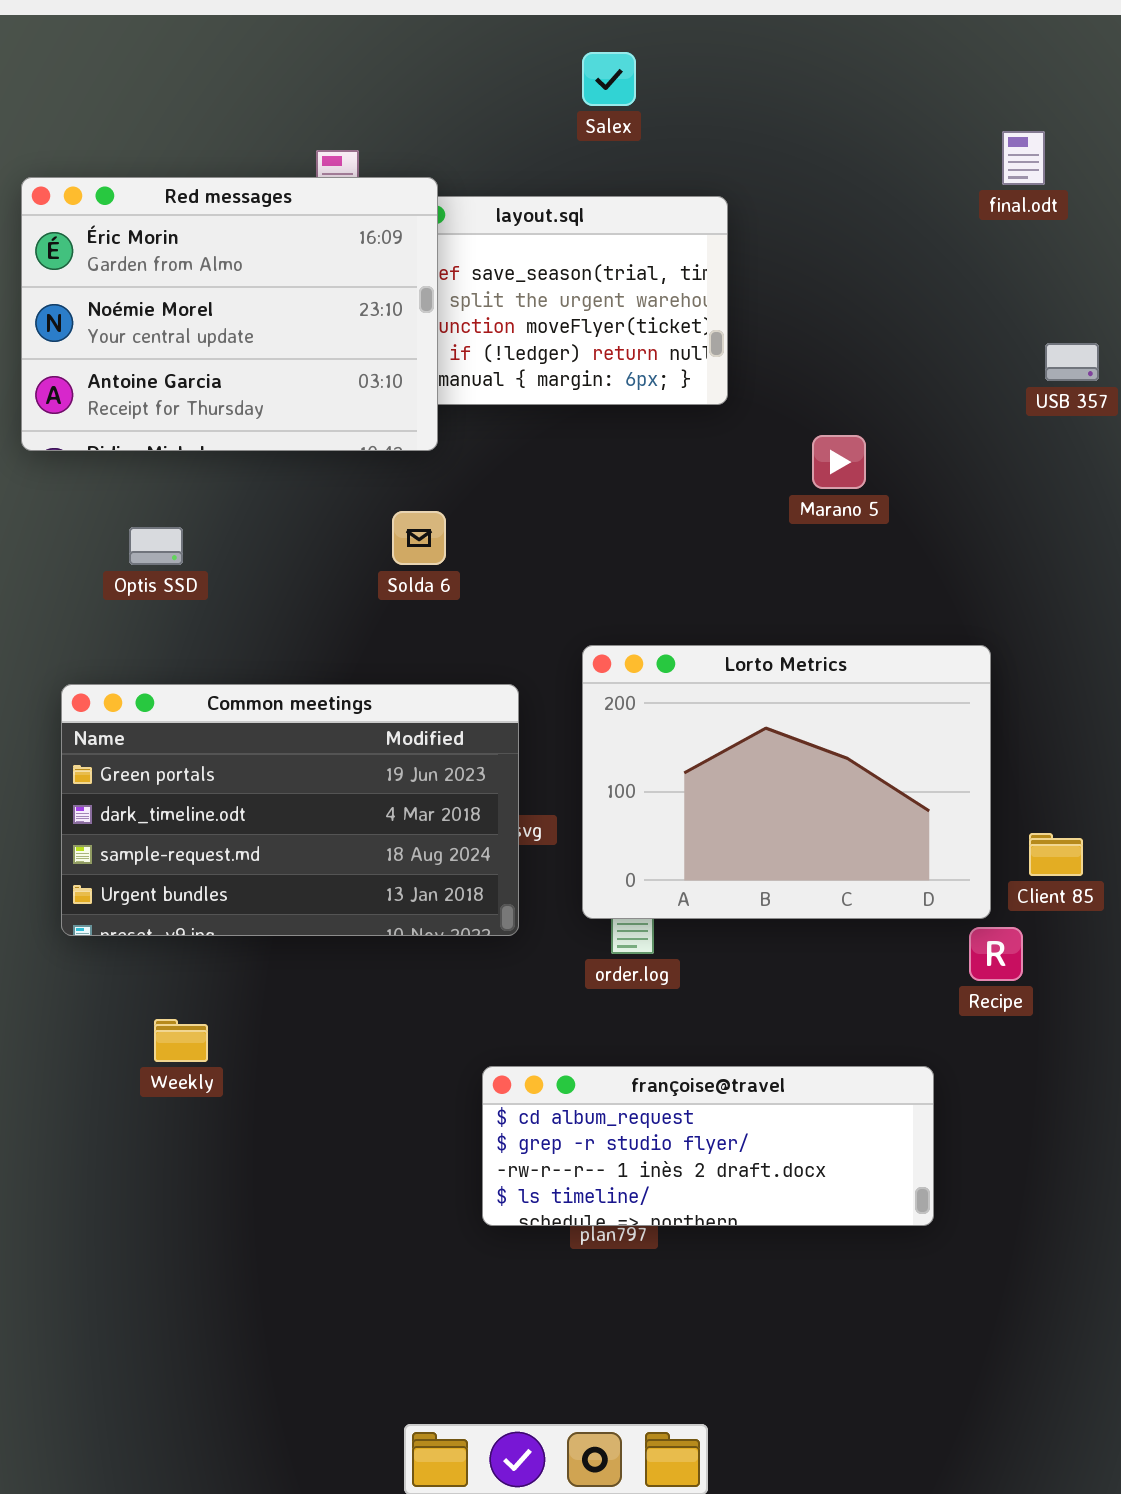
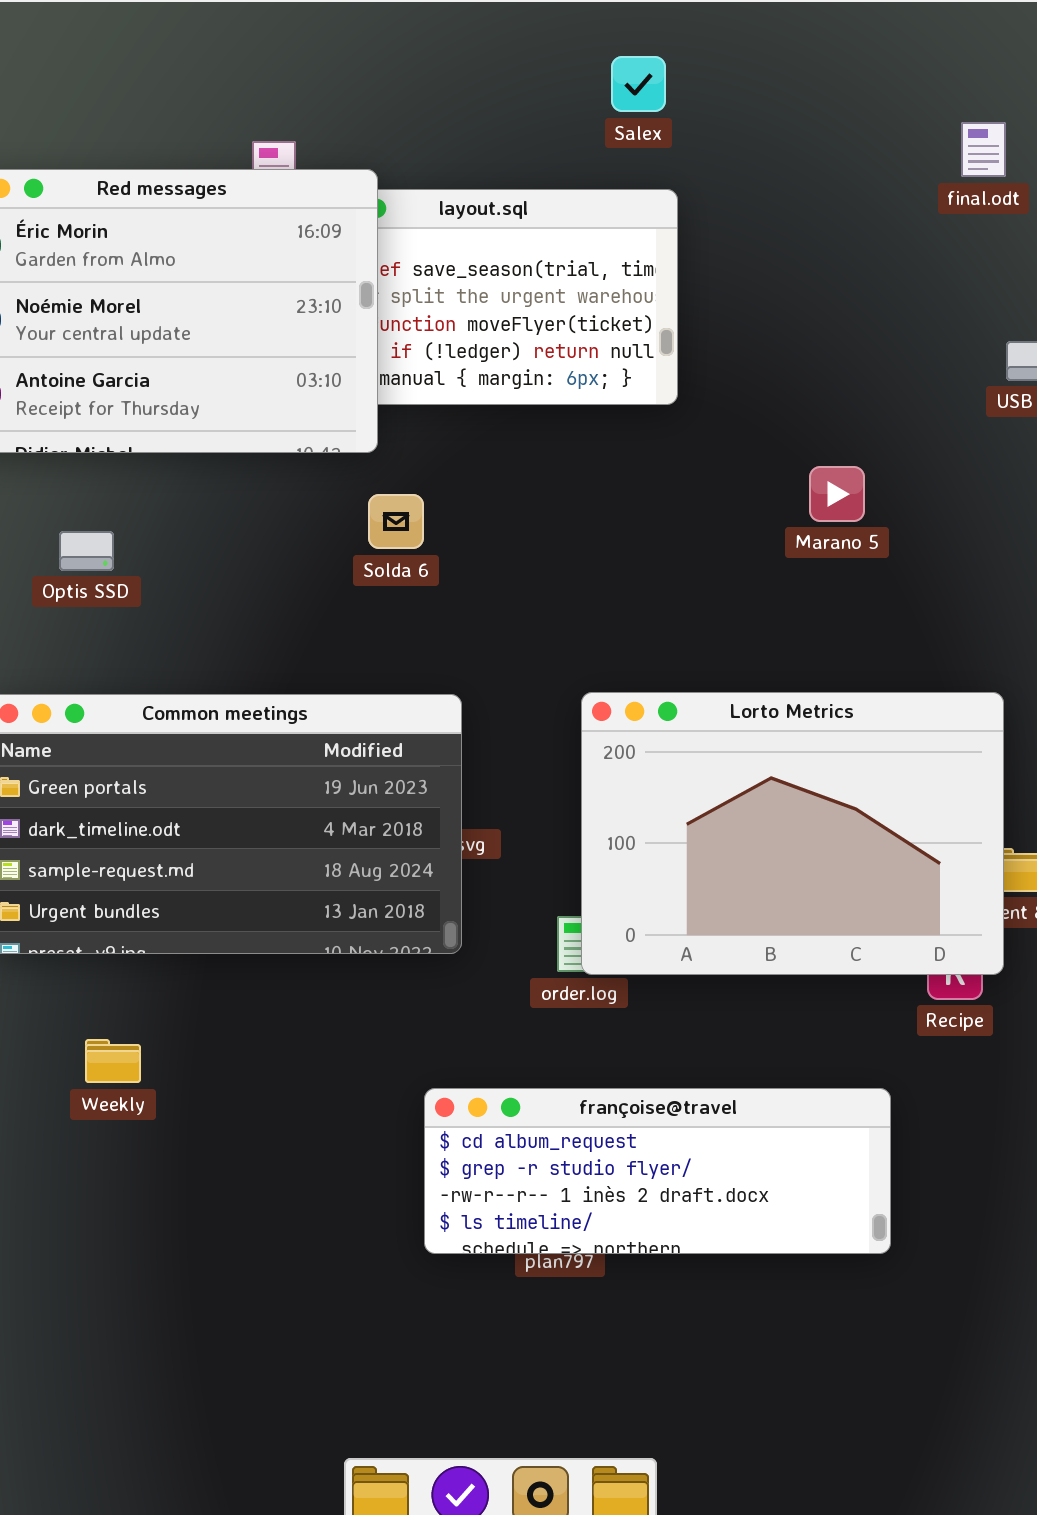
Salex: [582,52,636,106] -> [611,56,666,112], moved
Marano 5: [812,435,866,489] -> [809,466,865,522], moved
Solda 6: [392,511,446,565] -> [368,494,424,549], moved
Lorto Metrics: [582,645,991,919] -> [581,692,1004,975], moved

